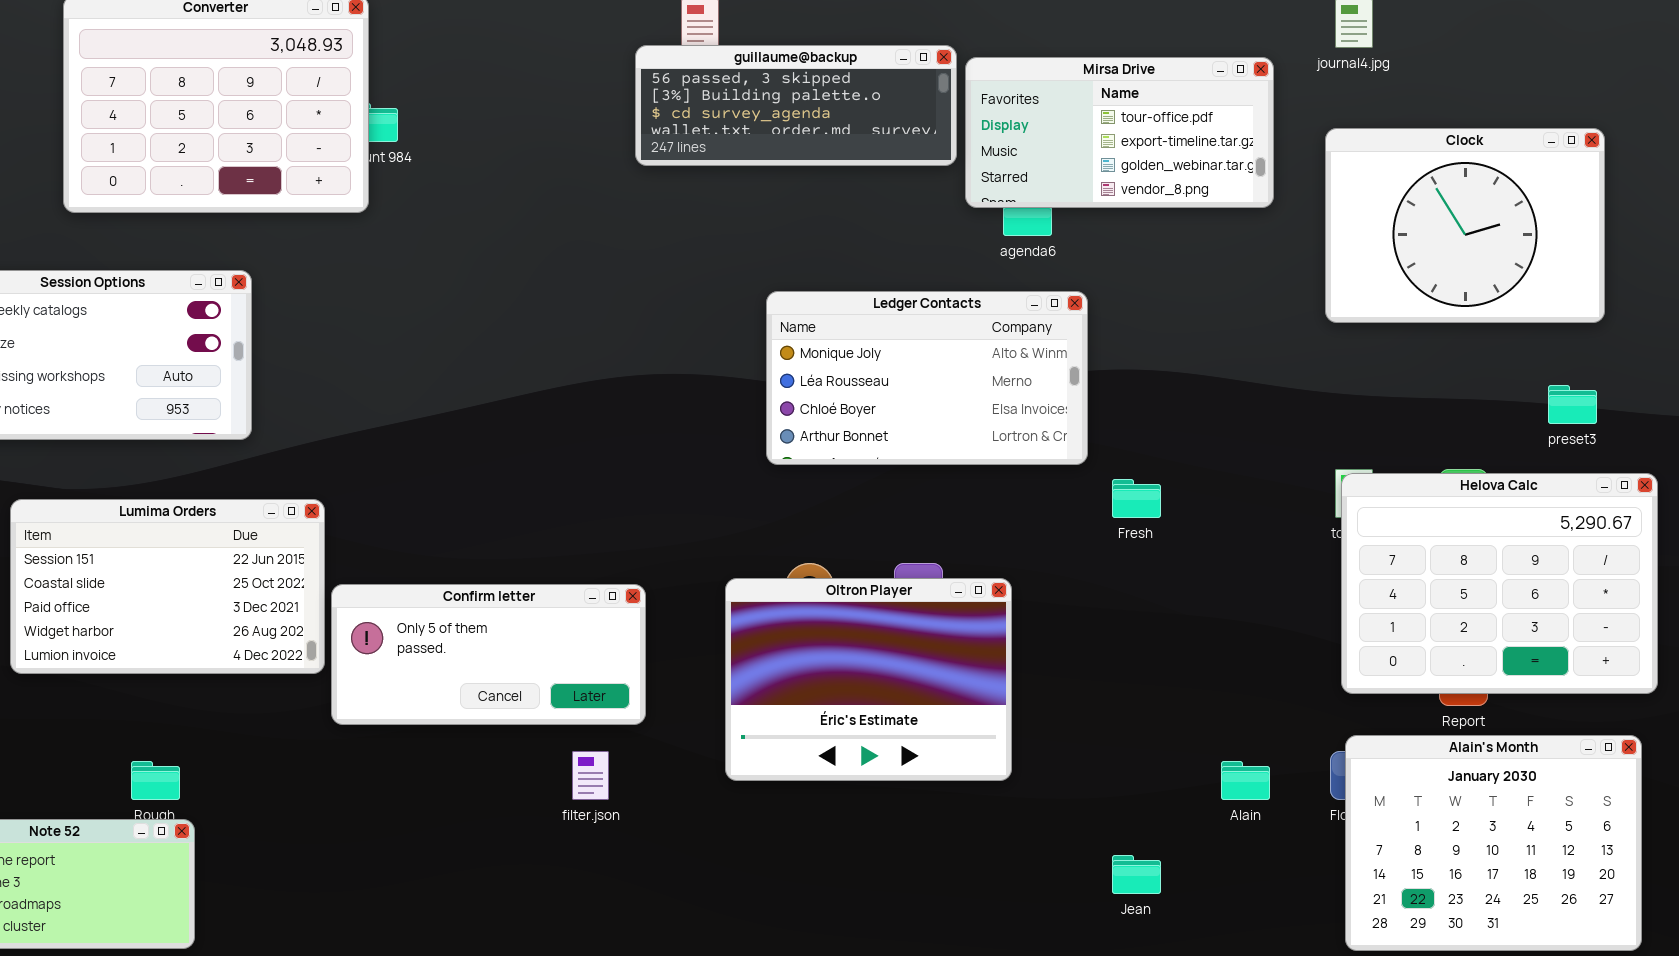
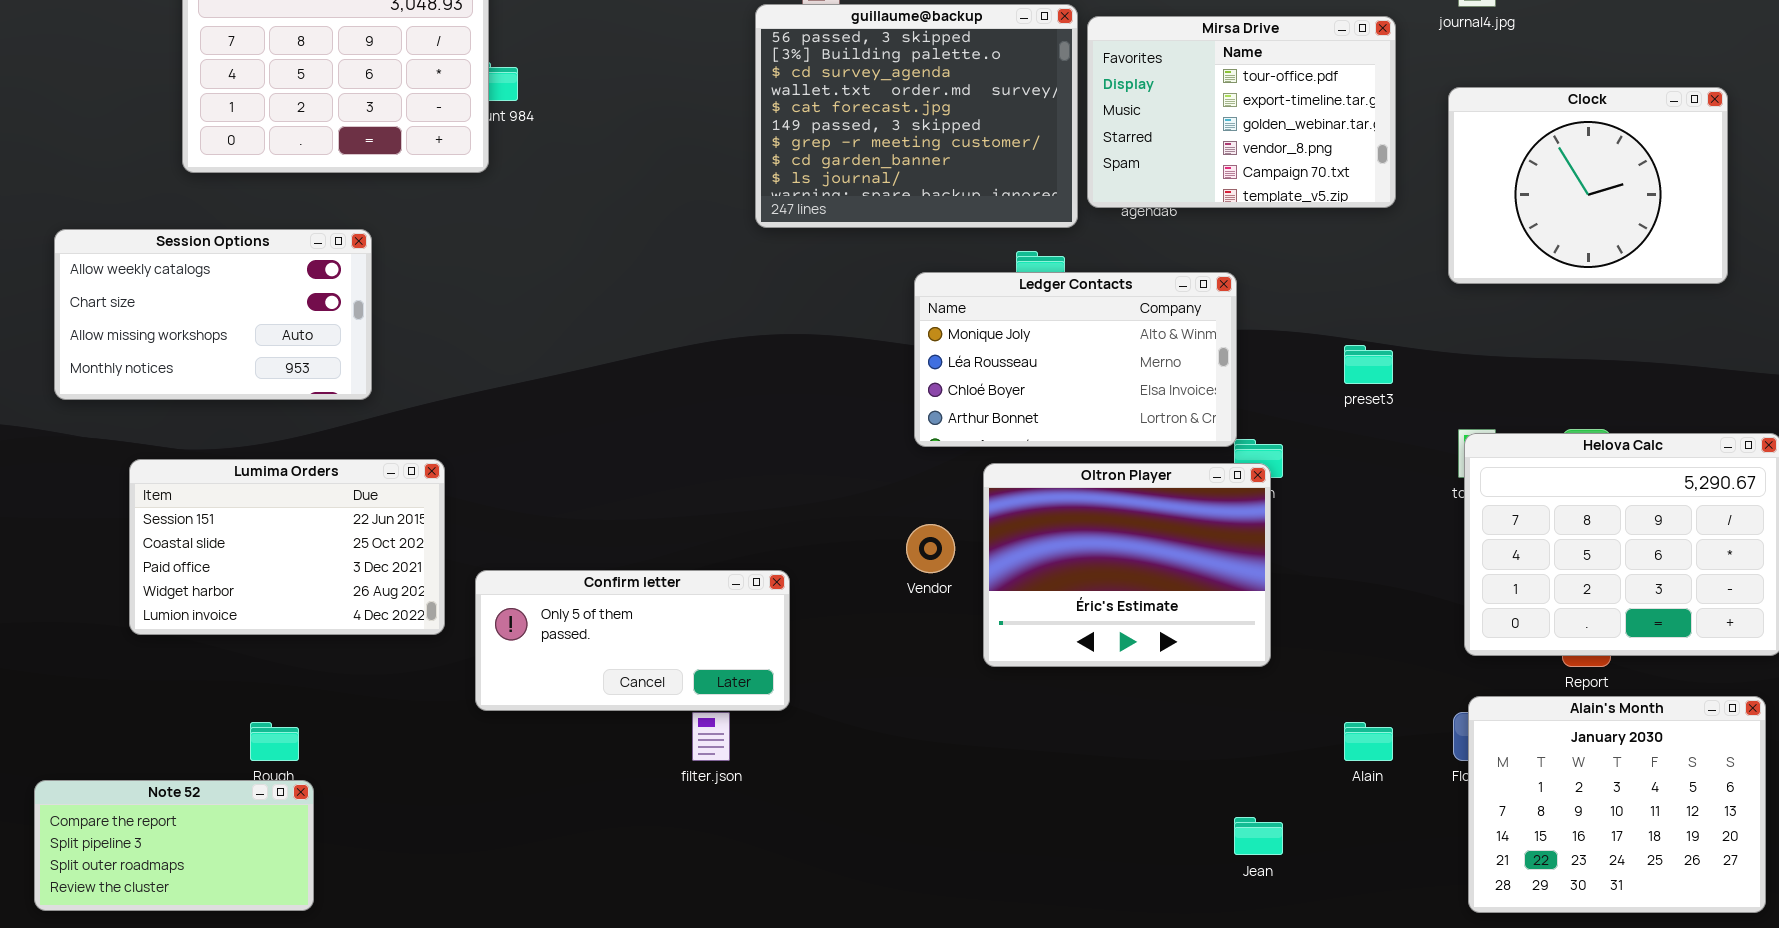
guillaume@backup: [635,45,957,166] -> [755,4,1078,228], resized
Mirsa Drive: [965,57,1274,208] -> [1087,16,1396,208], resized
Ledger Contacts: [766,291,1088,465] -> [914,272,1237,447], moved
preset3: [1548,385,1597,424] -> [1344,345,1393,384], moved
Oltron Player: [725,578,1012,781] -> [983,463,1271,667], moved
Confirm letter: [331,584,646,725] -> [475,570,790,711], moved

